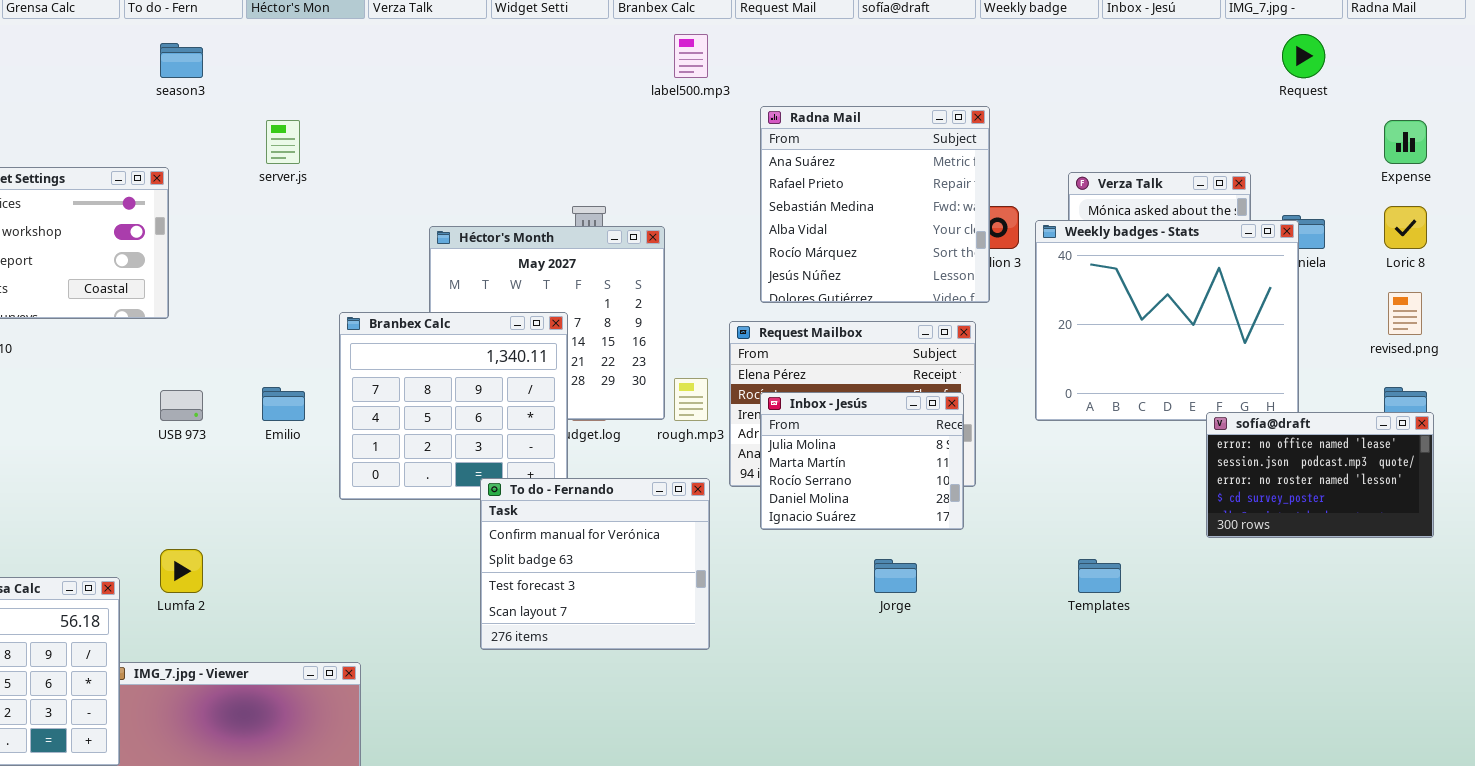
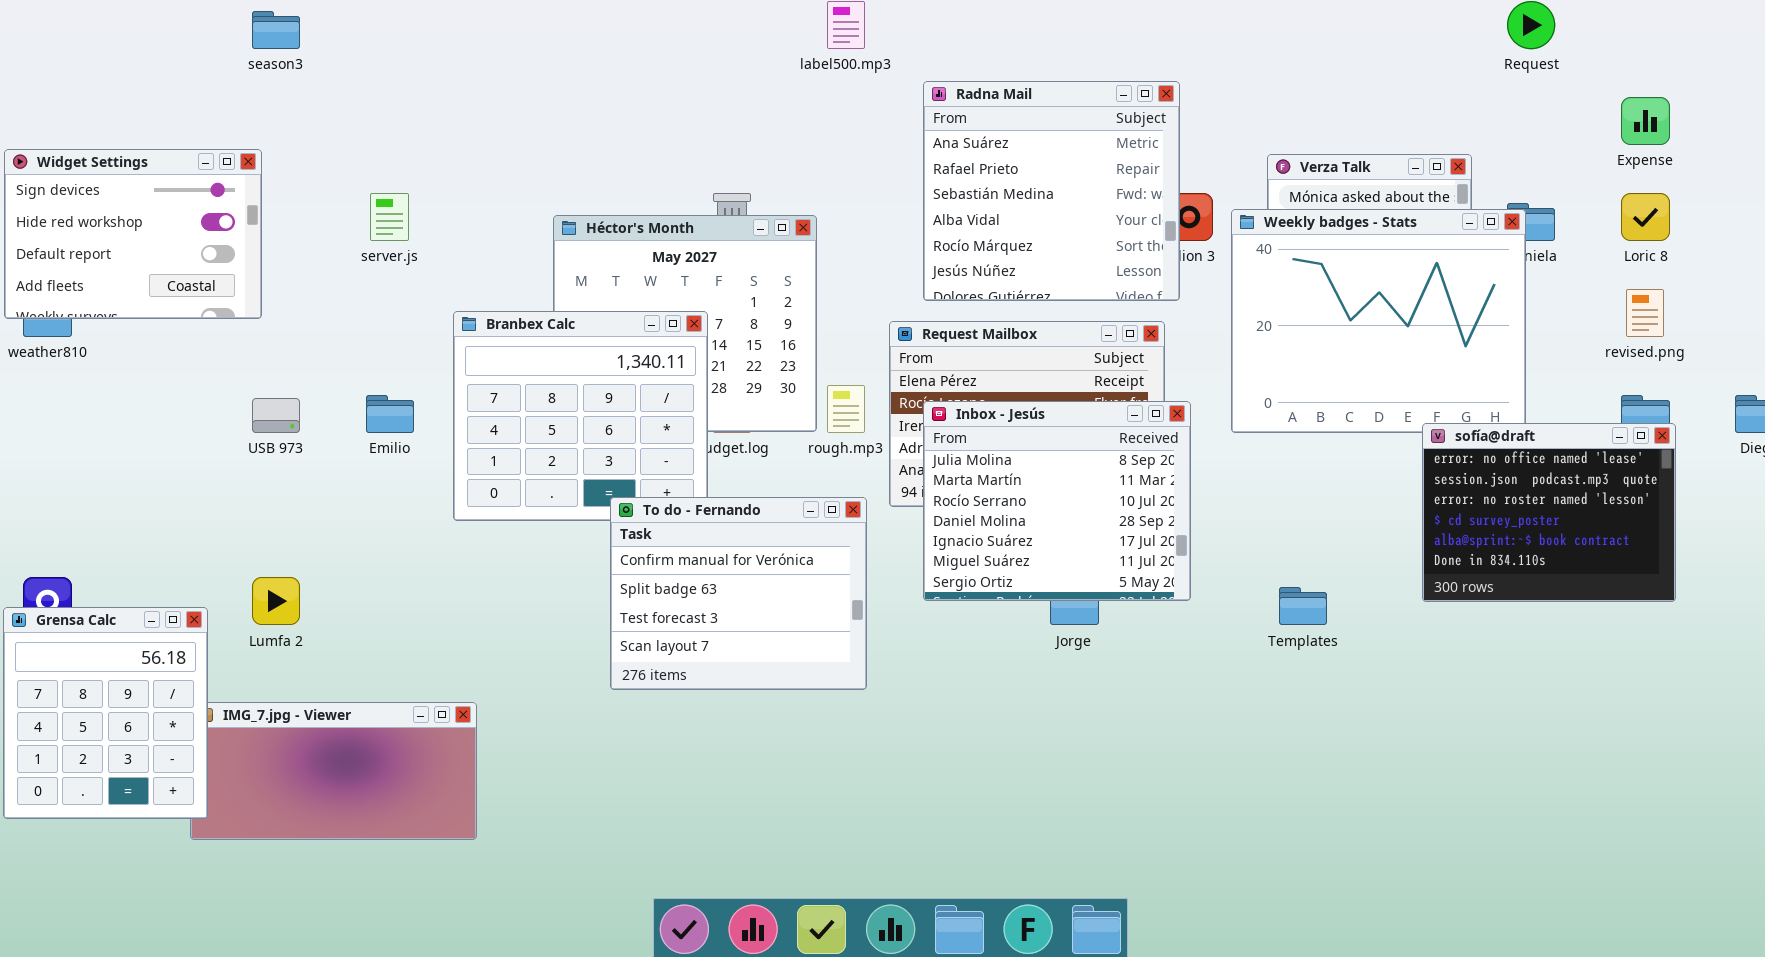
server.js: [266,120,300,164] -> [370,193,409,241], moved
Inbox - Jesús: [760,392,964,530] -> [923,401,1191,601], resized
sofía@draft: [1206,412,1434,538] -> [1422,423,1676,602], resized

